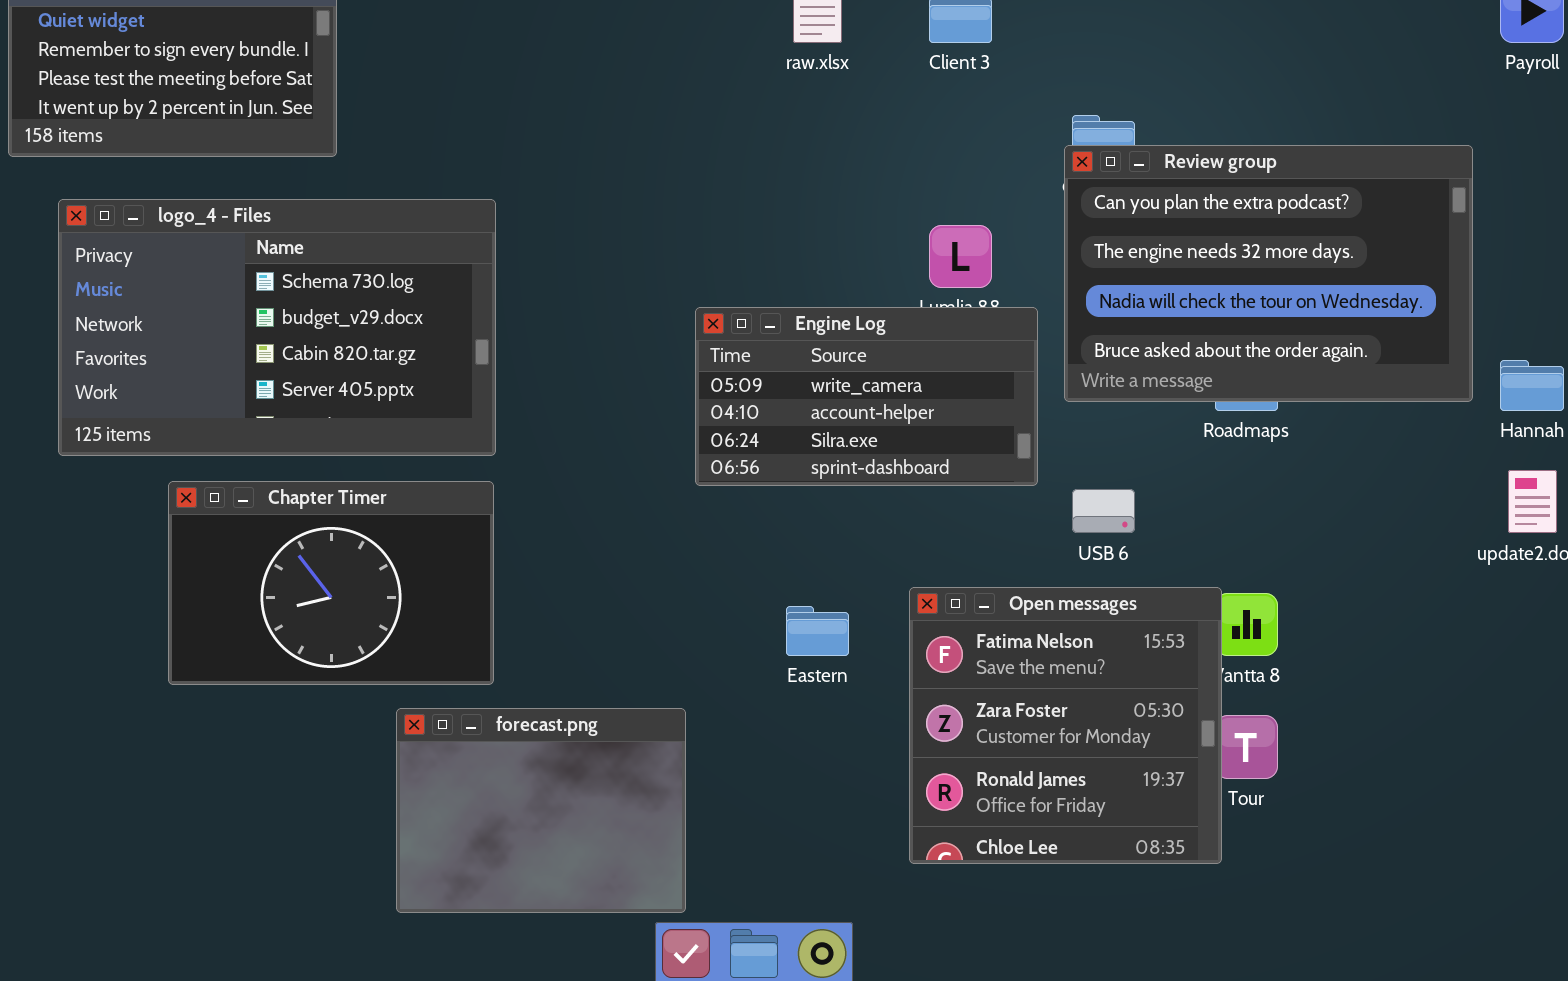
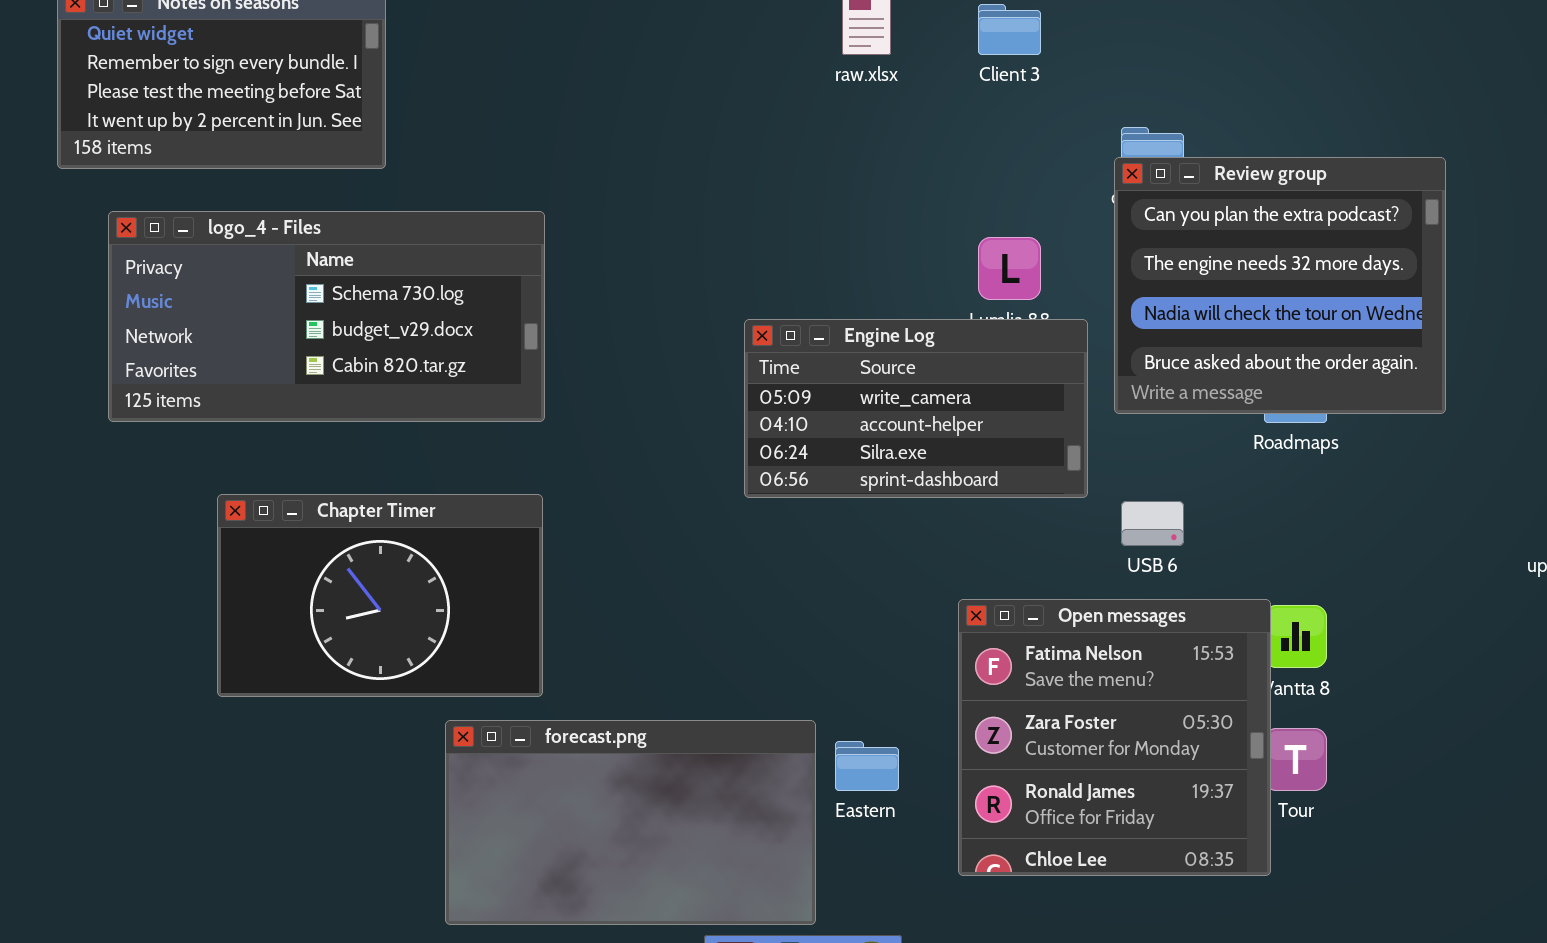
Review group: [1064,145,1473,402] -> [1114,157,1446,414], resized
logo_4 - Files: [58,199,496,456] -> [108,211,545,422], resized
Eastern: [786,606,849,656] -> [835,741,899,791], moved
forecast.png: [396,708,686,913] -> [445,720,816,925], resized

